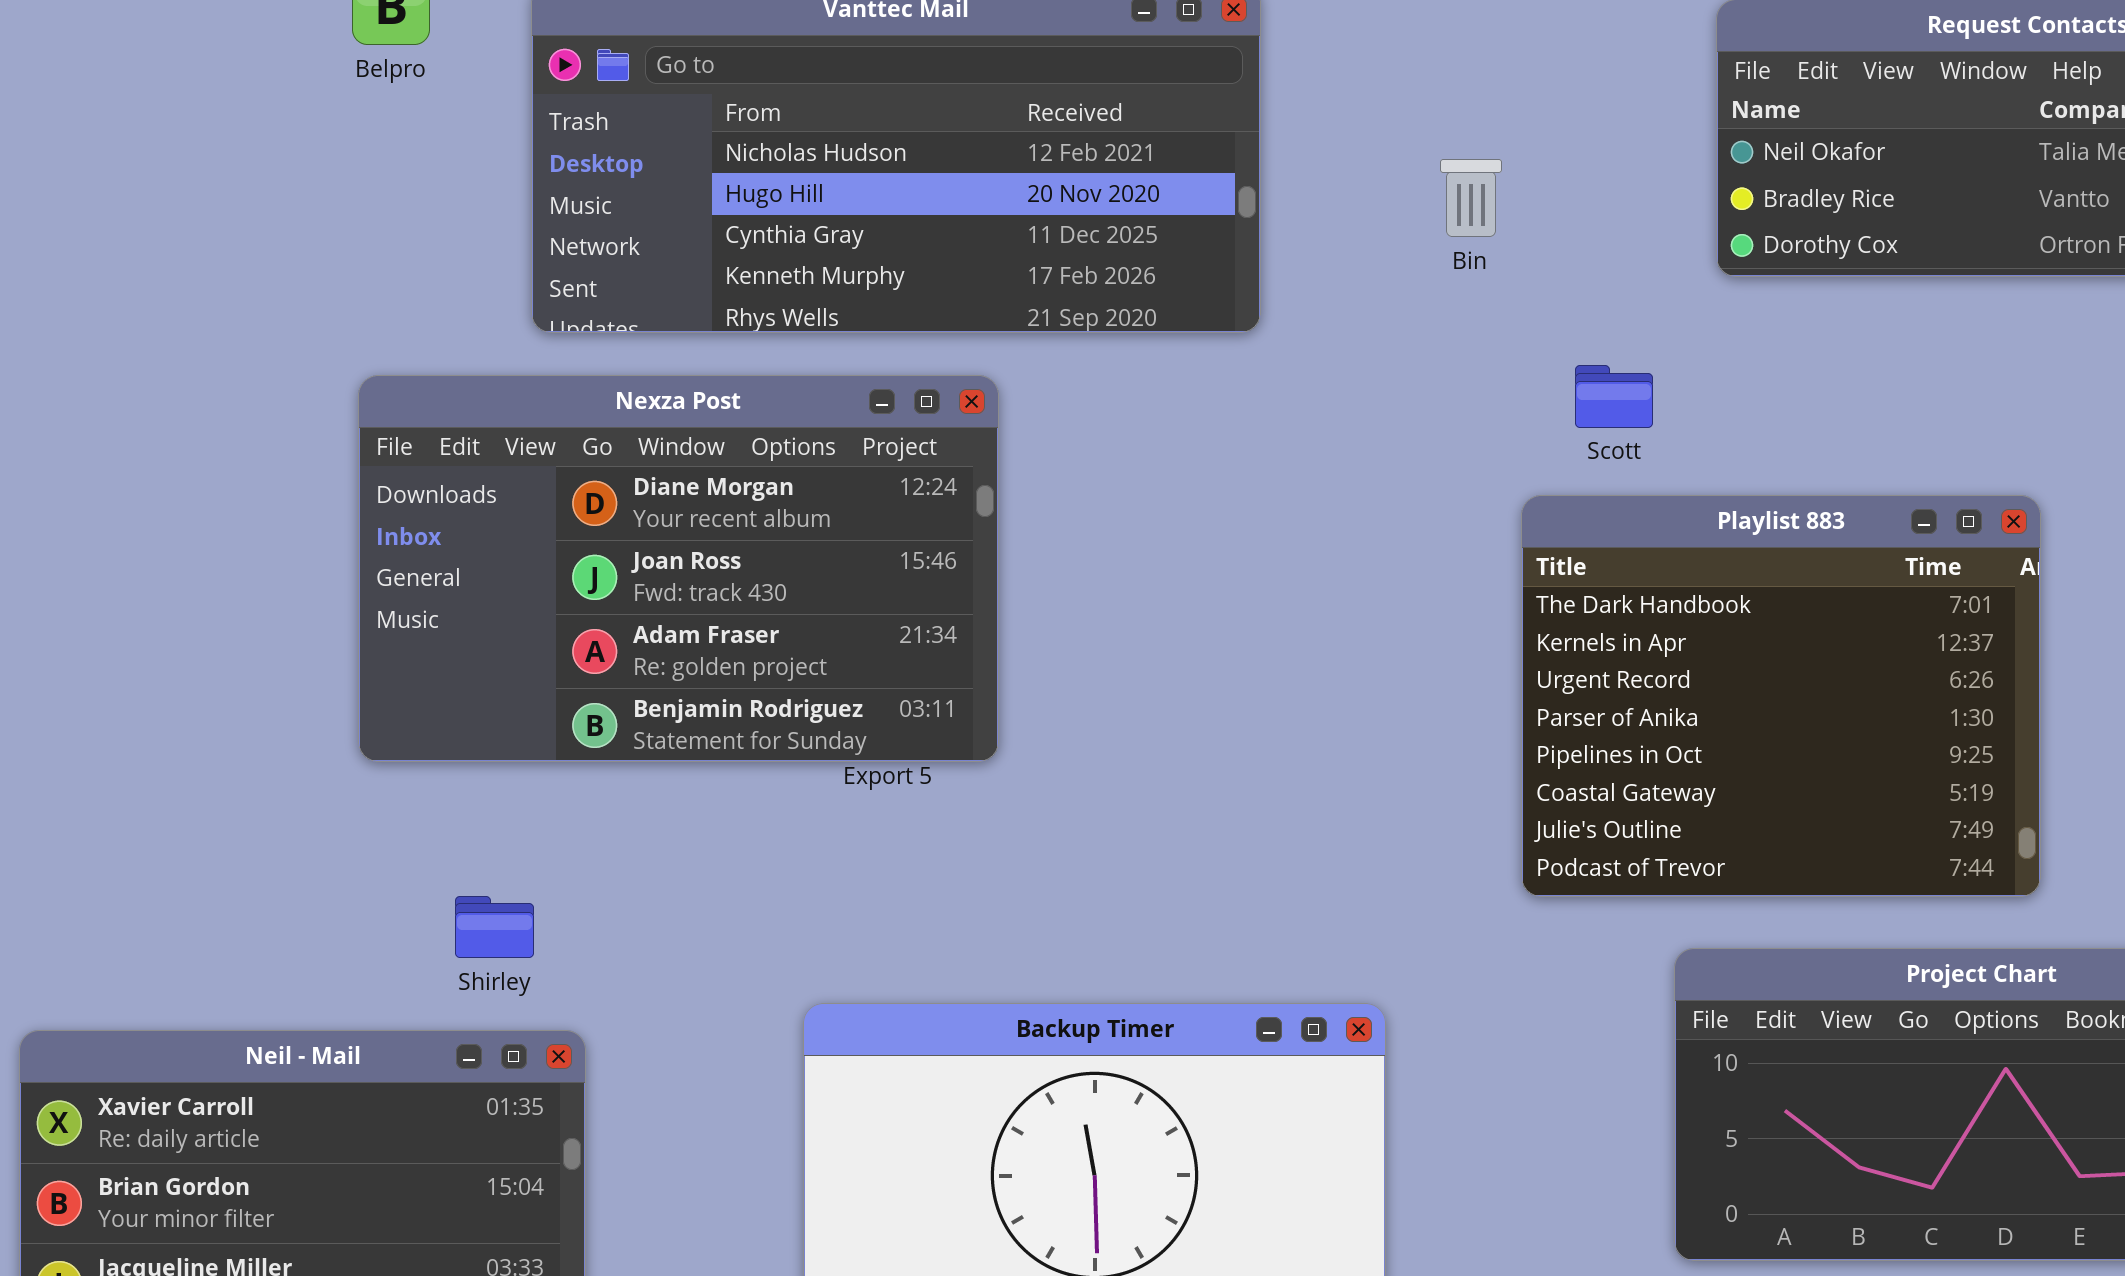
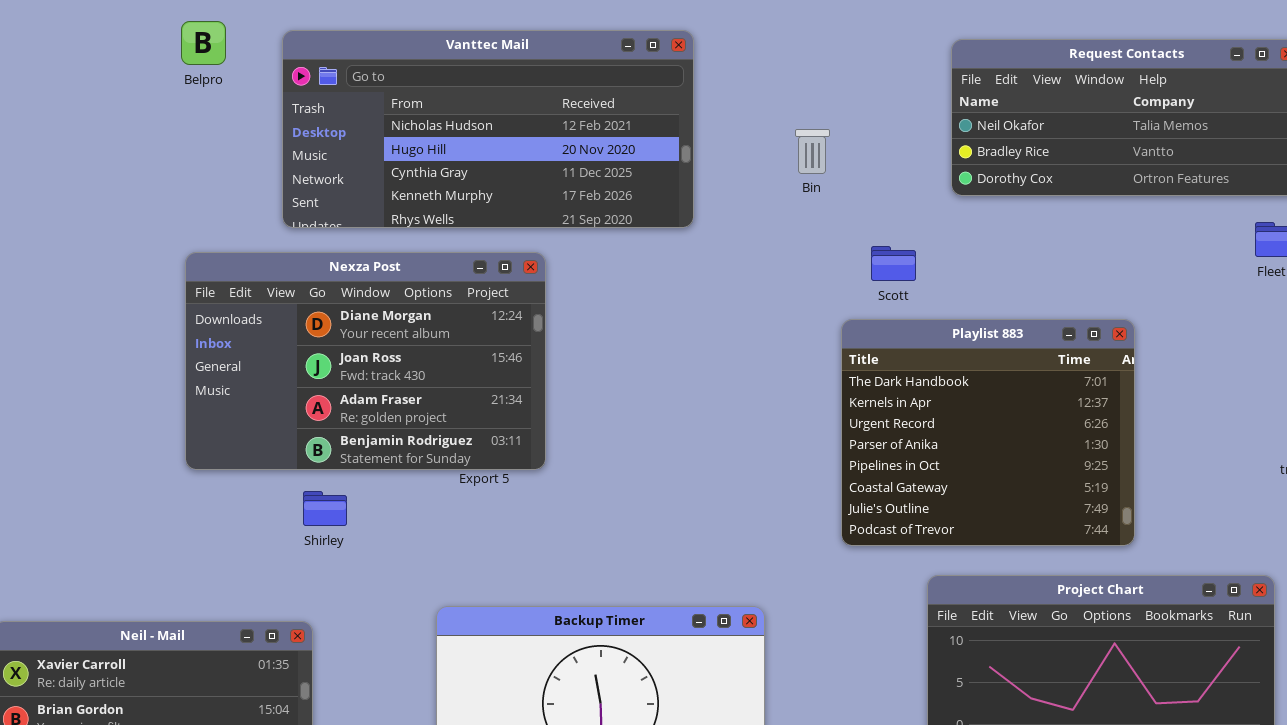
Shirley: [455,896,534,958] -> [303,491,347,526], moved

